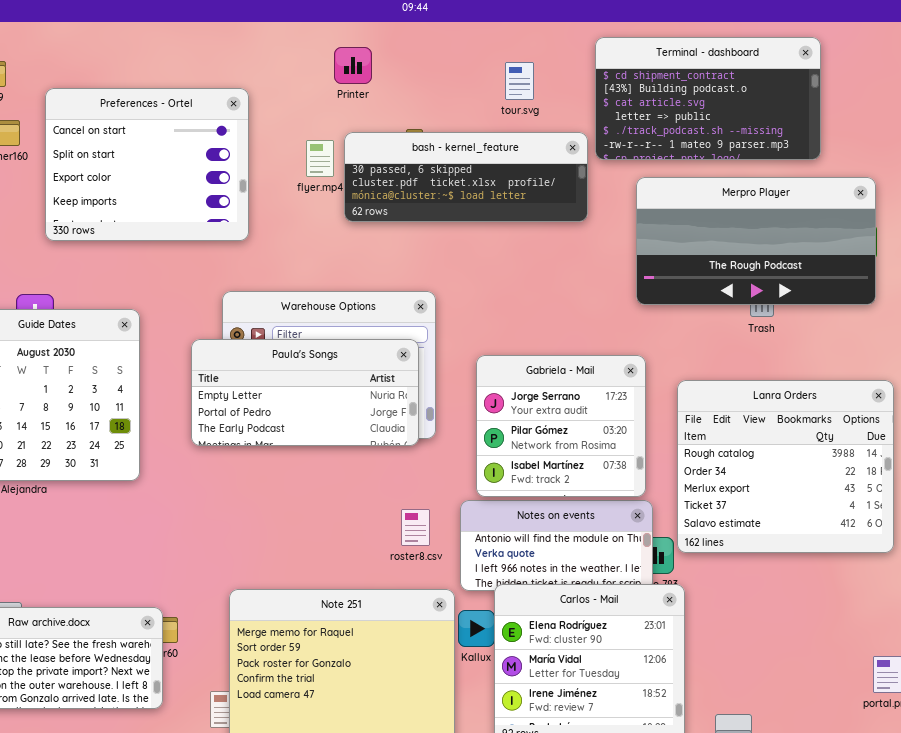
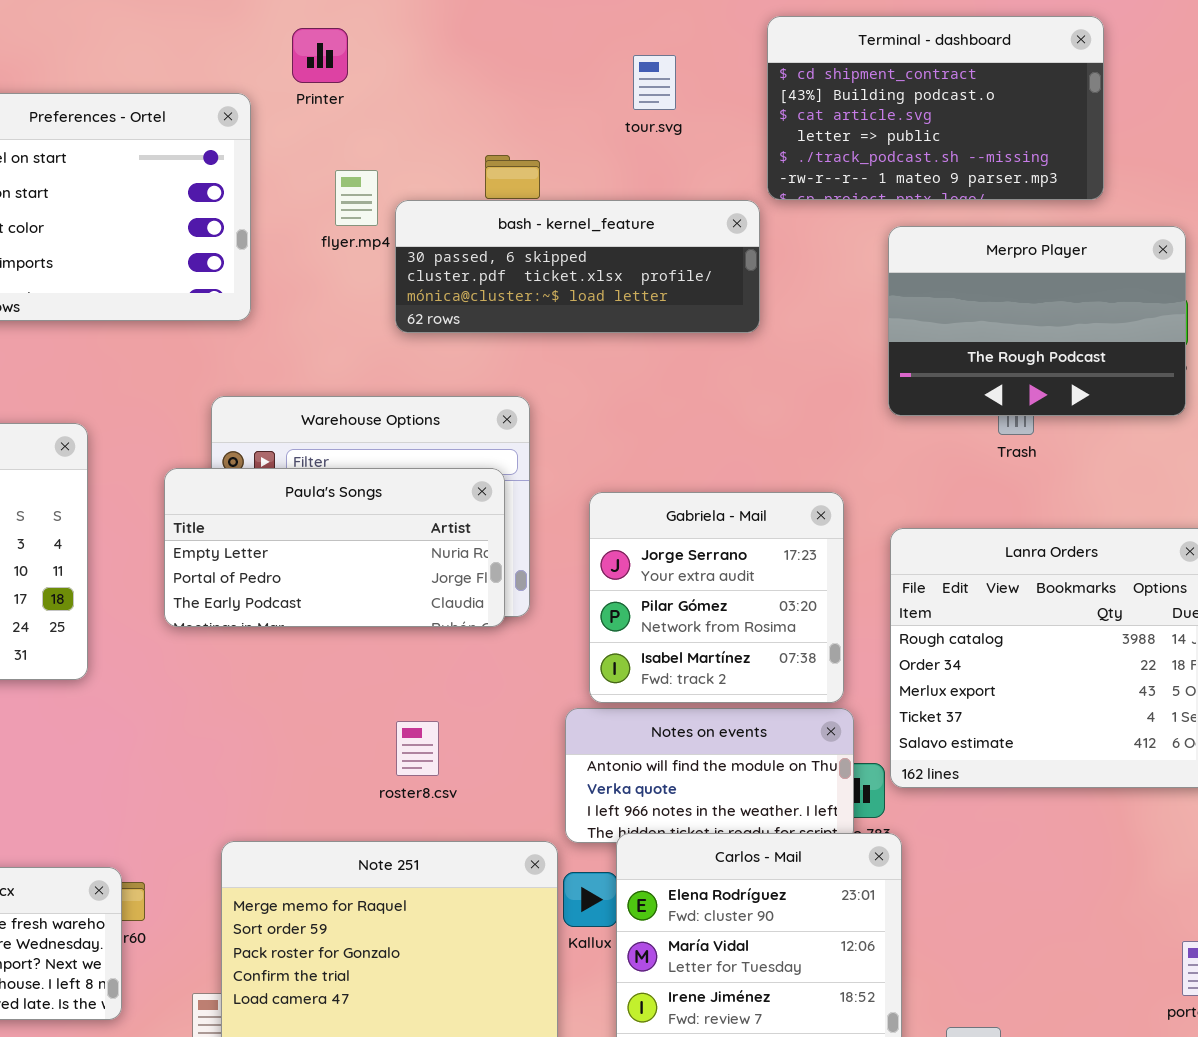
Printer: [334,47,372,84] -> [292,28,348,83], moved
bash - kernel_feature: [344,132,588,222] -> [395,200,760,333], moved
Merpro Player: [636,177,876,305] -> [888,226,1186,416], resized
roster8.csv: [401,509,430,546] -> [396,721,439,776], moved

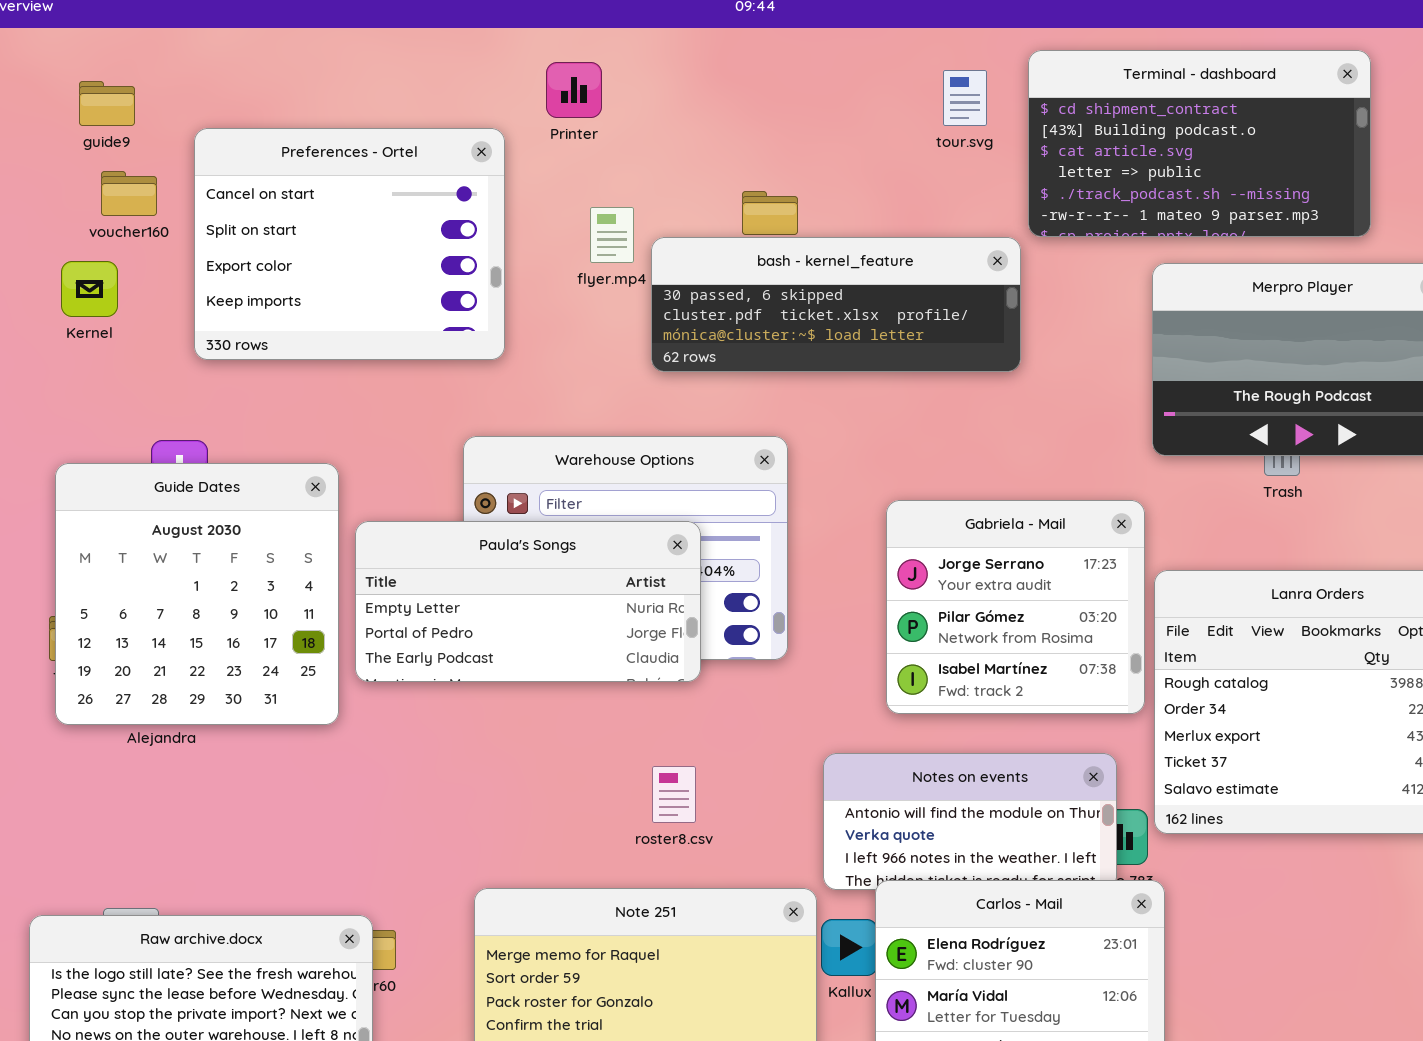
tour.svg: [633,55,676,110] -> [943,70,987,126], moved
Paula's Songs: [164,468,505,627] -> [355,521,701,682], moved
Gabriela - Mail: [589,492,844,703] -> [886,500,1145,714], moved

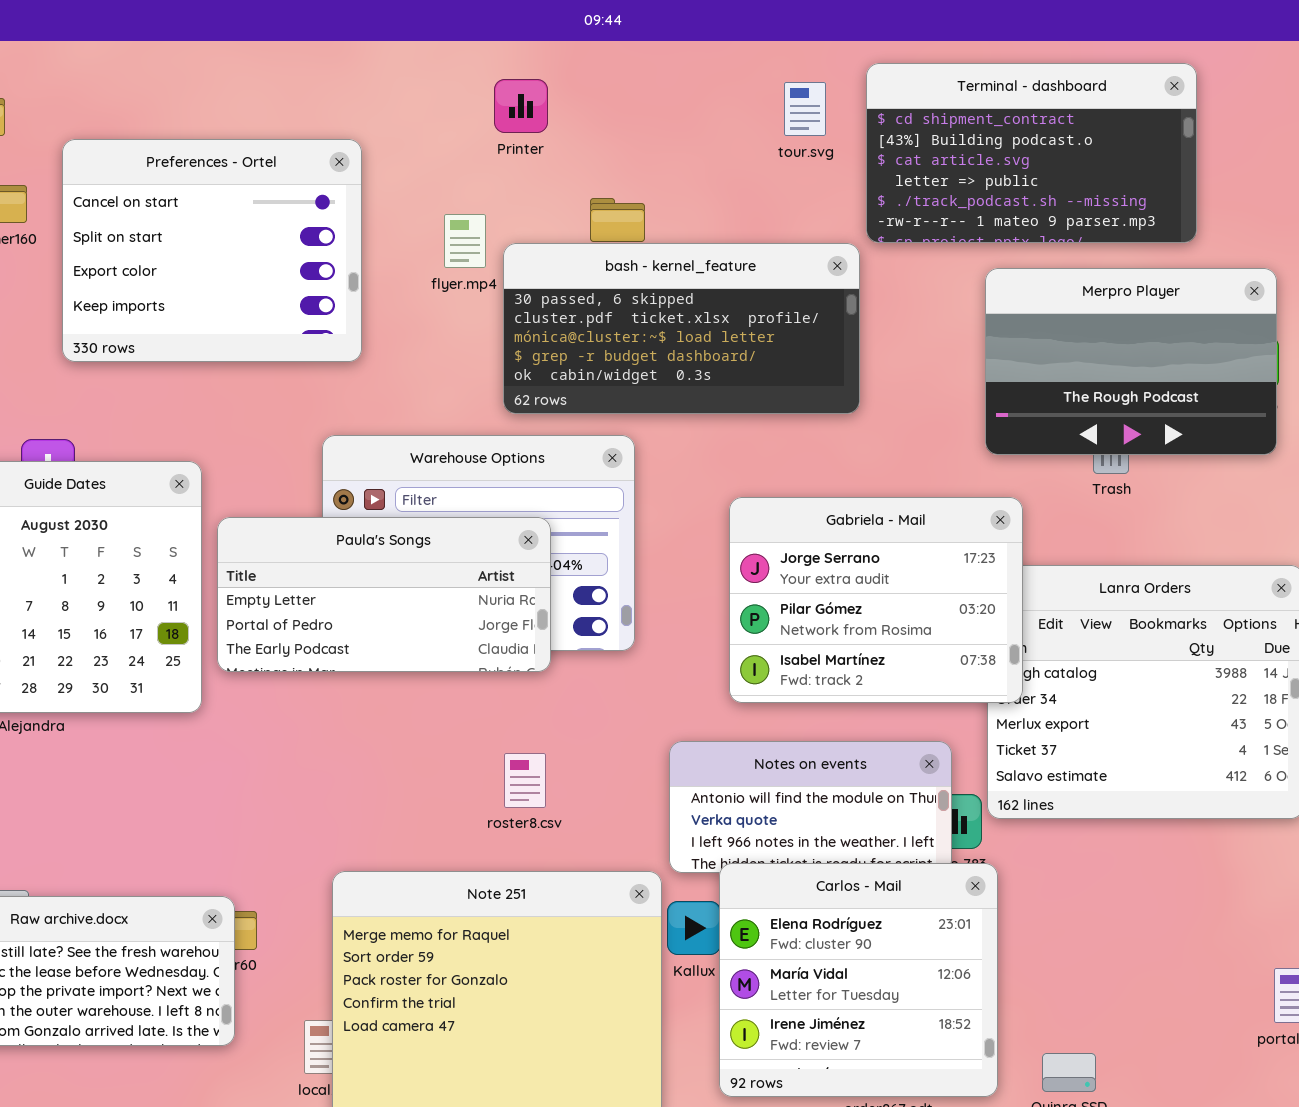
Printer: [546,62,602,118] -> [494,79,548,133], moved
bash - kernel_feature: [651,237,1021,372] -> [503,243,860,414], resized
Gabriela - Mail: [886,500,1145,714] -> [729,497,1023,703], resized

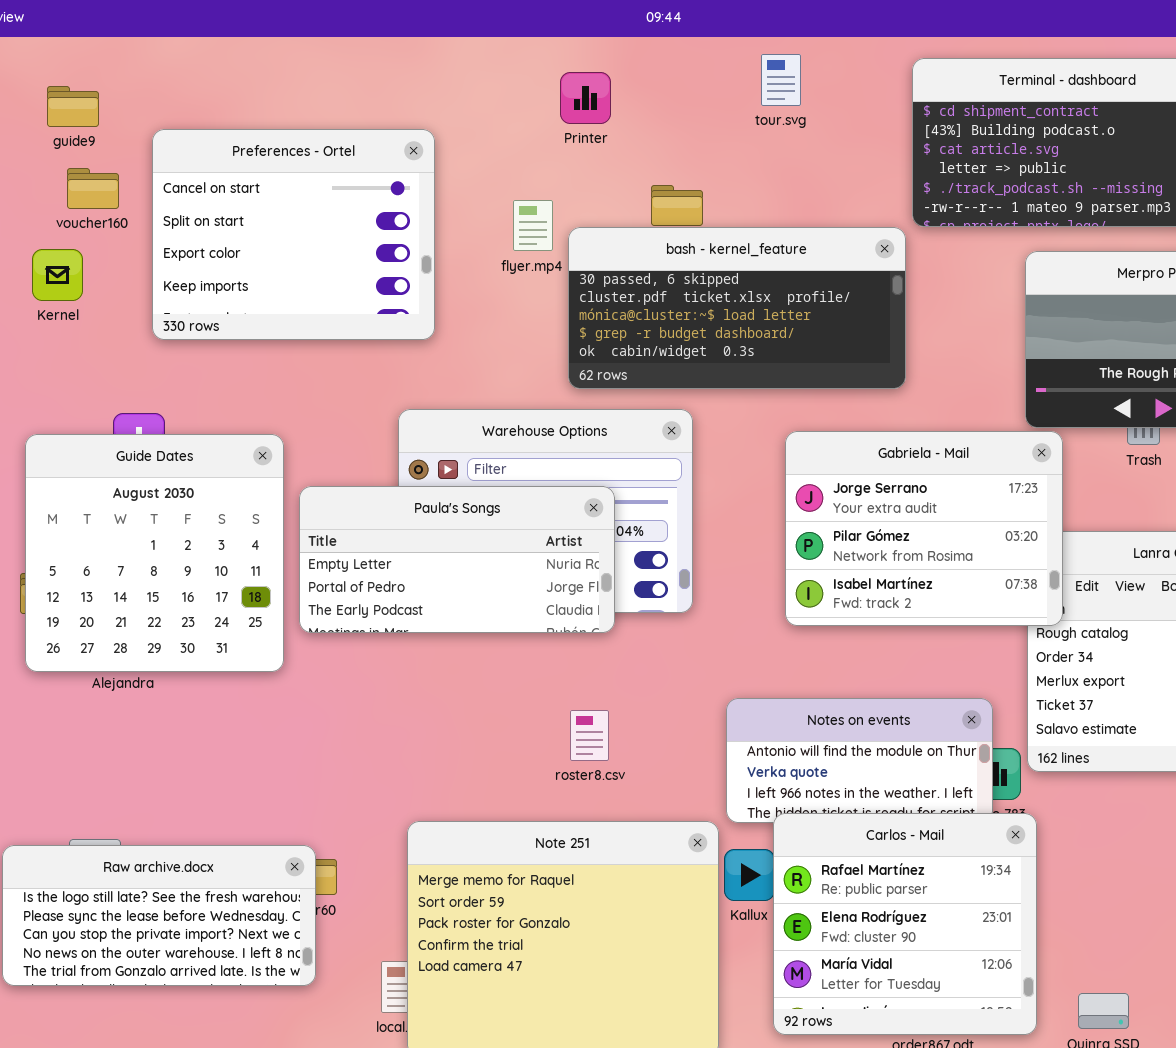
tour.svg: [784,82,826,136] -> [761,54,801,106], moved
Gabriela - Mail: [729,497,1023,703] -> [785,431,1063,626], moved
Carlos - Mail: [719,863,998,1097] -> [773,813,1037,1035], scrolled up 1 row

